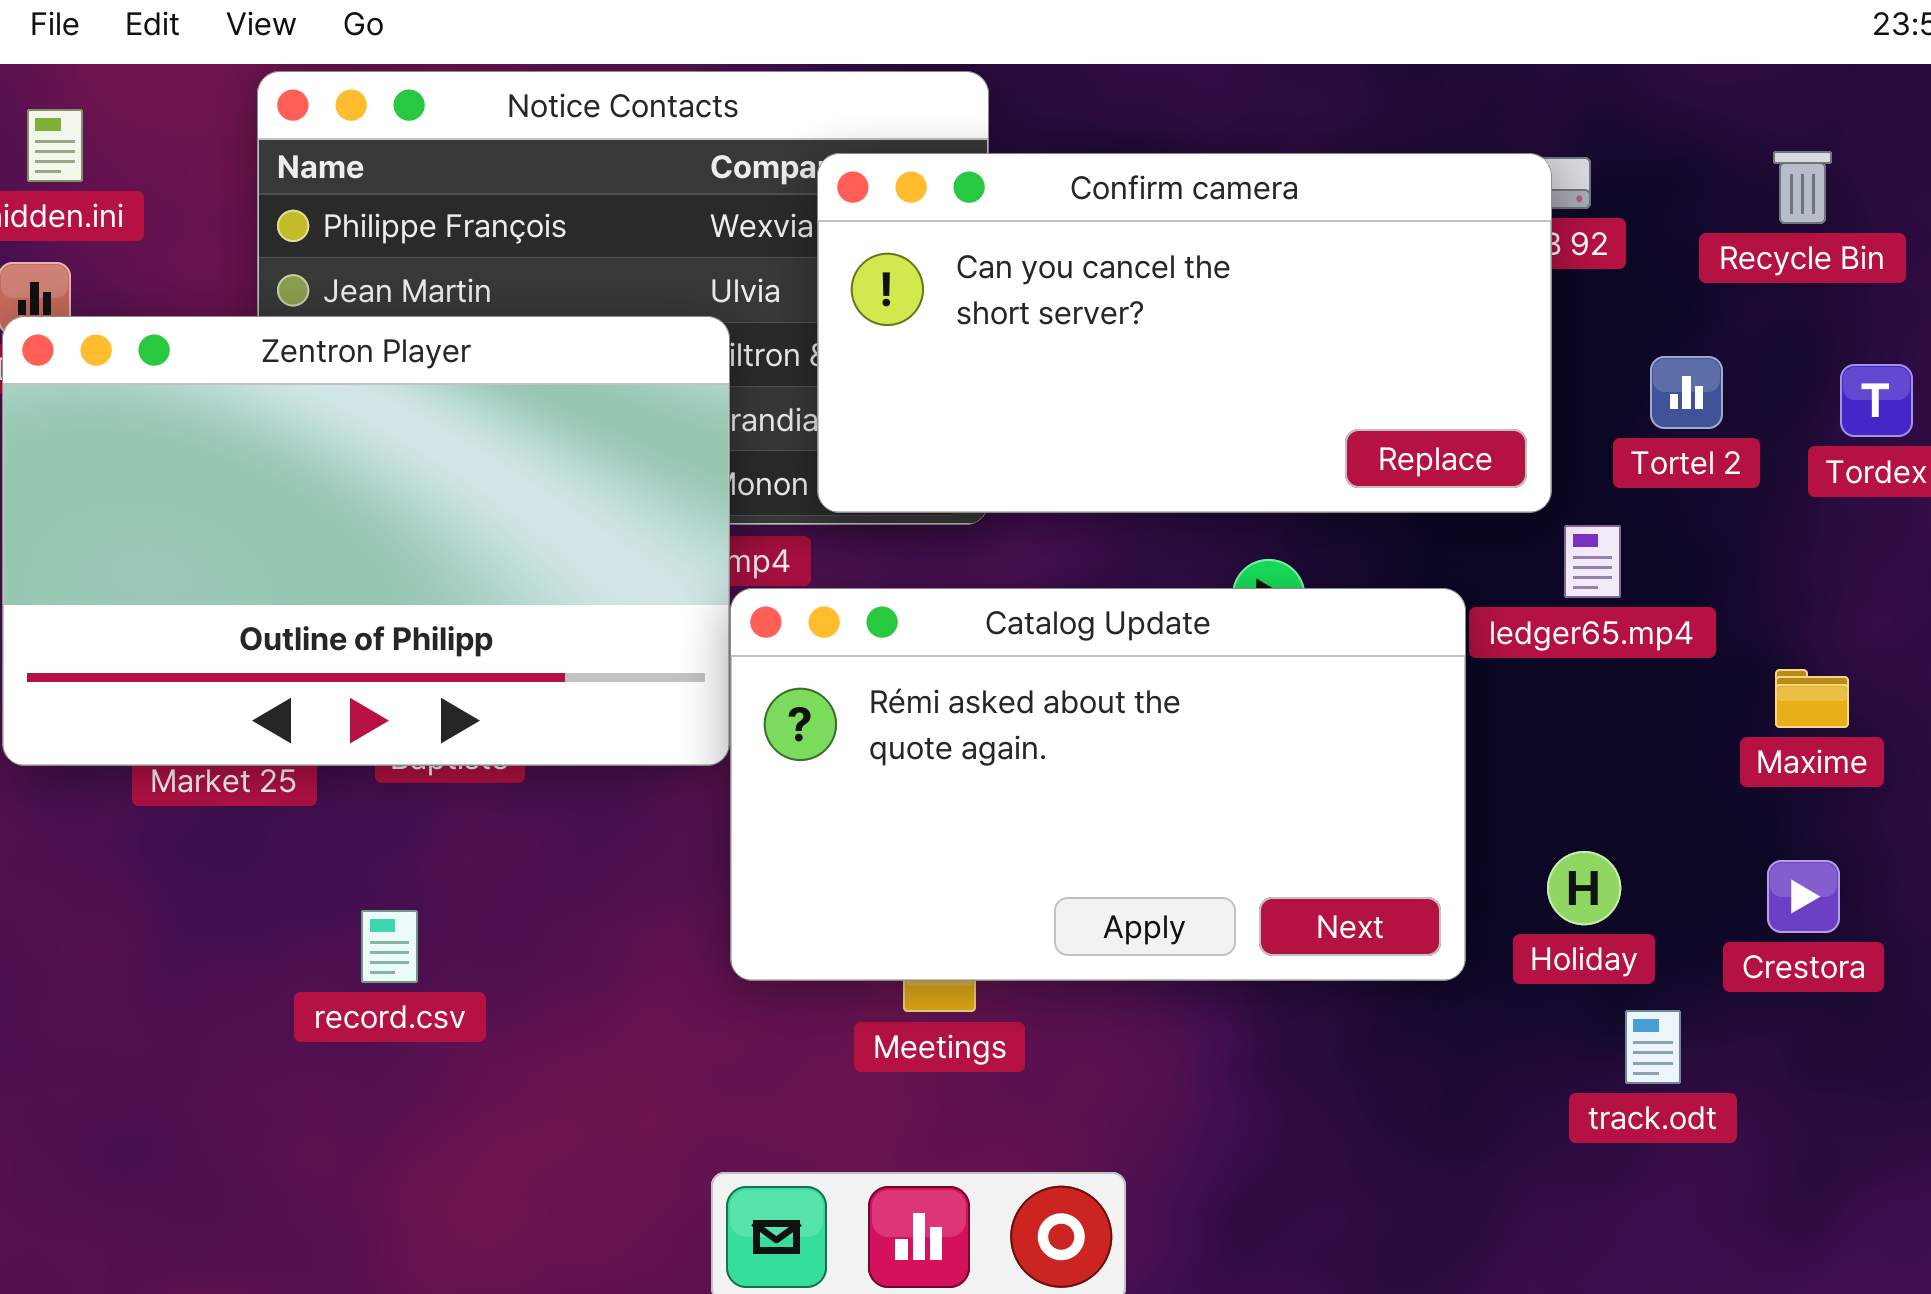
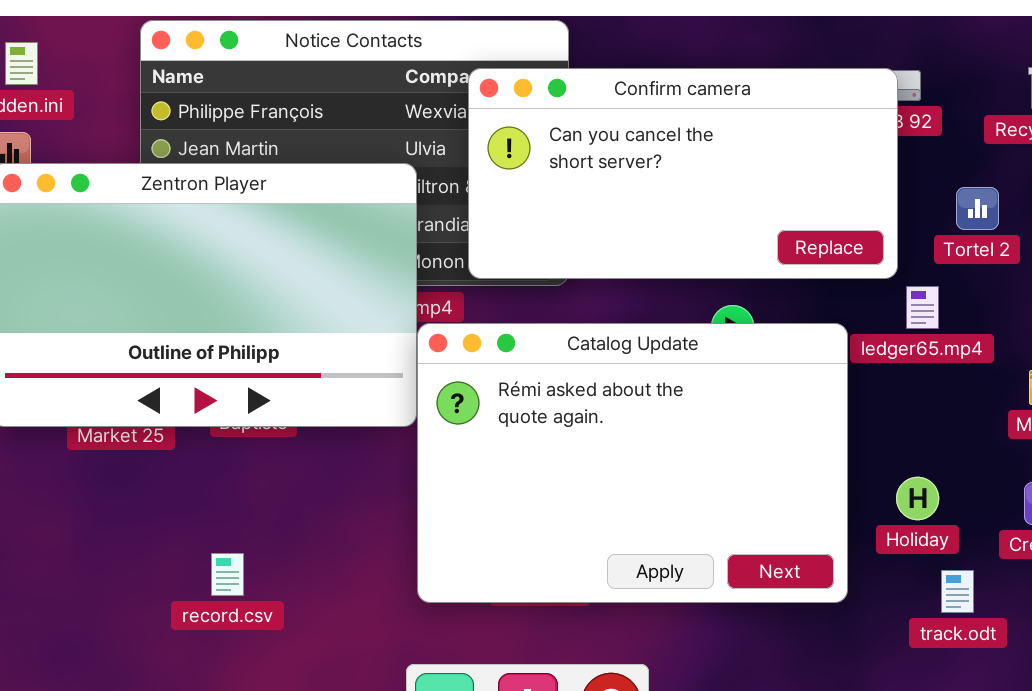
Catalog Update: [730,588,1466,981] -> [417,323,848,603], resized
record.csv: [361,910,418,983] -> [211,553,244,596], moved

